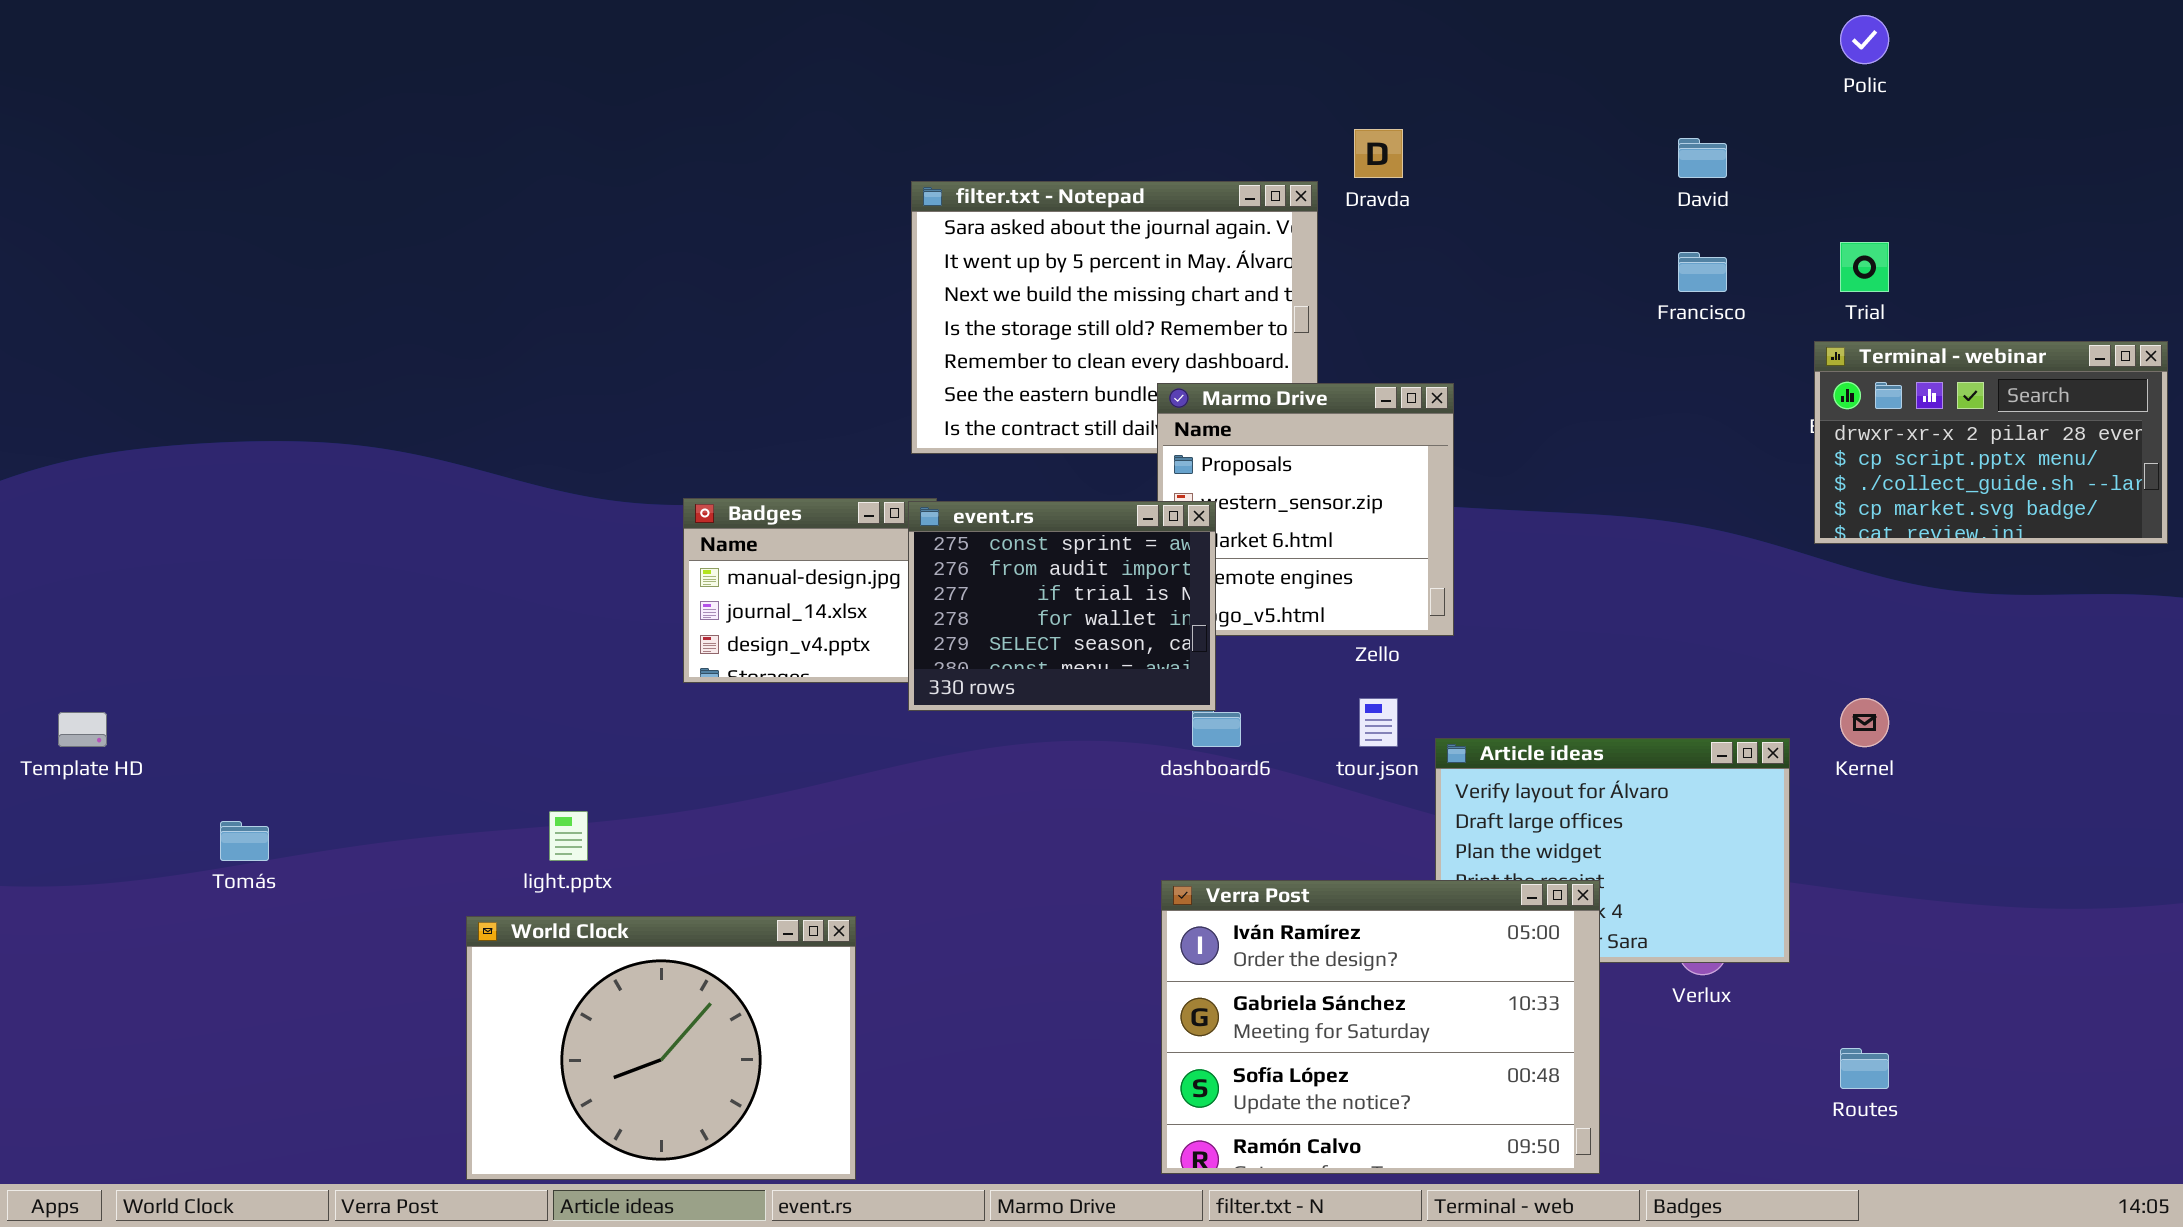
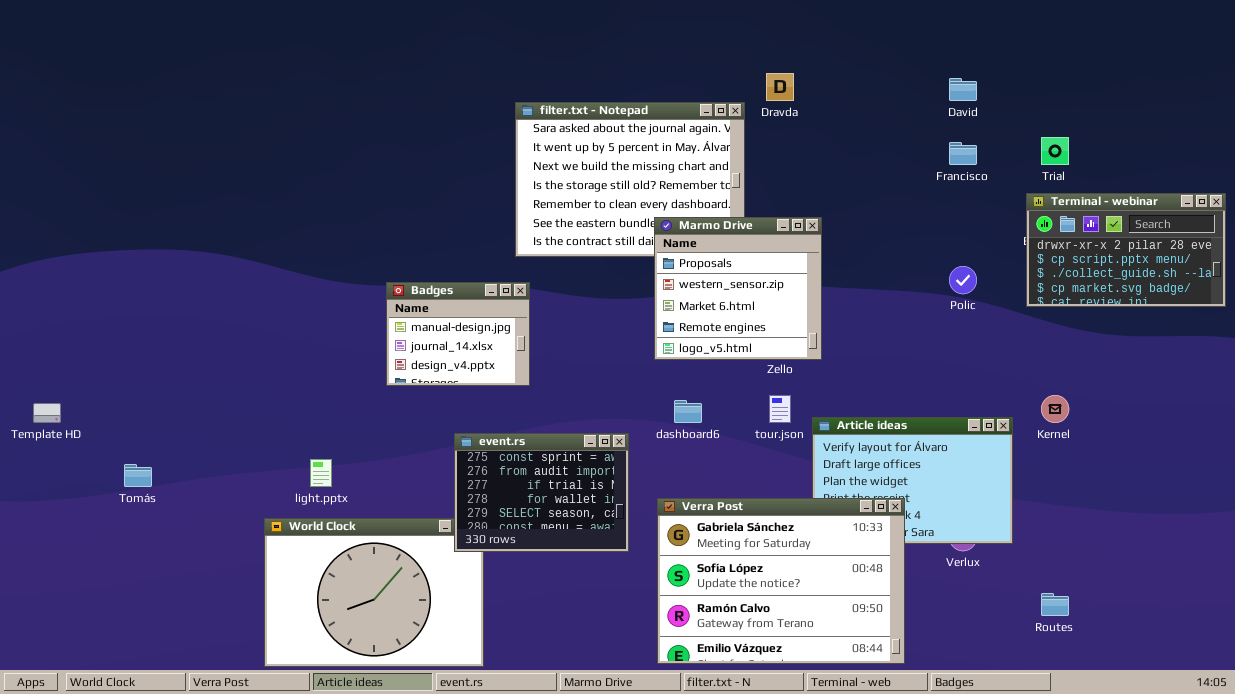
Polic: [1840,15,1889,64] -> [949,266,977,294], moved
event.rs: [908,501,1216,711] -> [454,433,629,552], moved
Verra Post: [1161,880,1600,1174] -> [657,498,905,664], scrolled down 1 row

